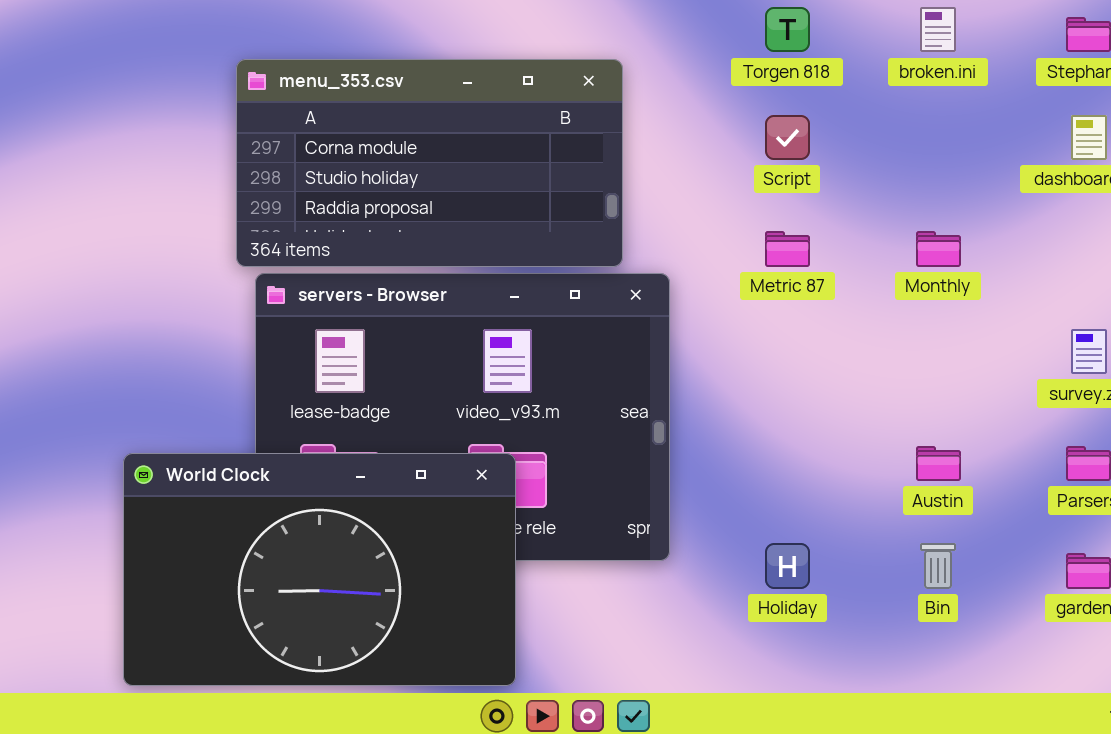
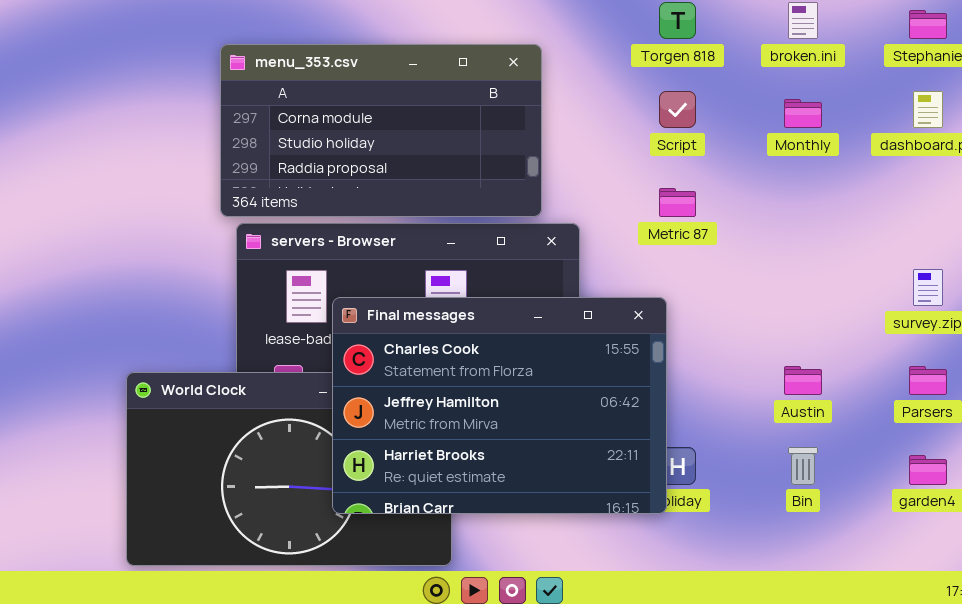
Monthly: [916,231,961,267] -> [784,99,822,128], moved
Final messages: none -> [332,297,667,514], opened

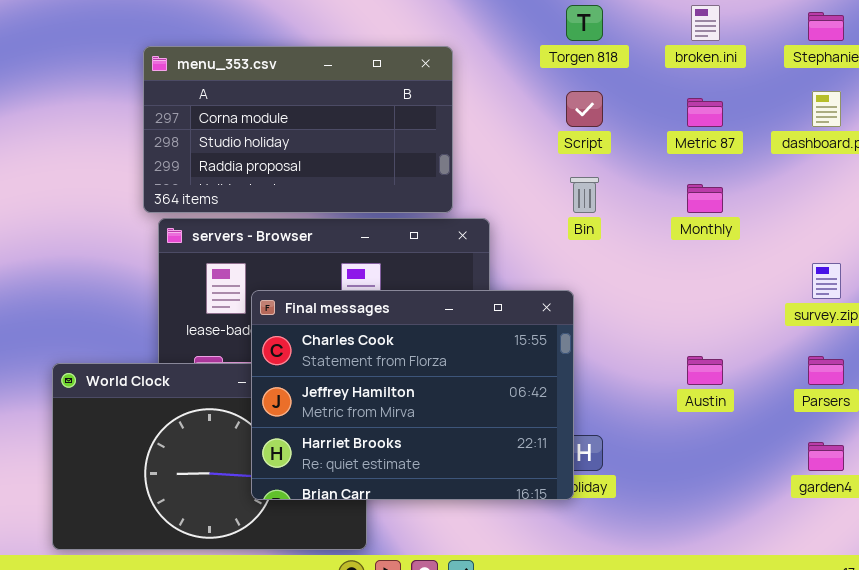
Monthly: [784,99,822,128] -> [687,184,723,213], moved
Metric 87: [659,188,696,217] -> [687,98,723,127], moved
Bin: [788,447,818,485] -> [570,177,599,213], moved

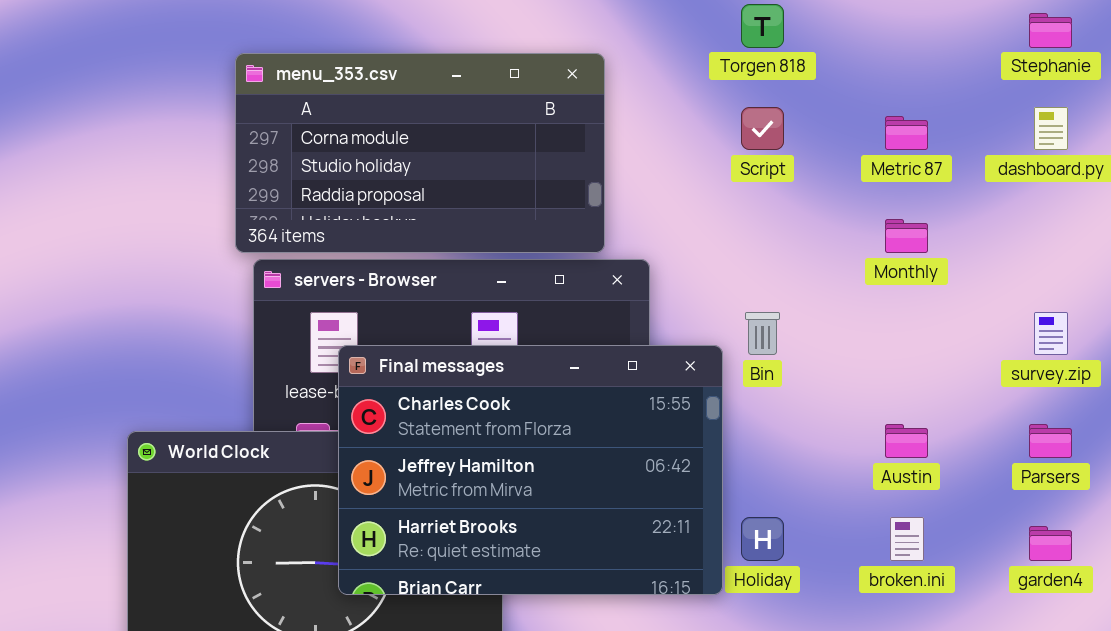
broken.ini: [691,5,720,41] -> [890,517,924,561], moved
Bin: [570,177,599,213] -> [745,312,780,355], moved
Final messages: [251,290,574,500] -> [338,345,723,595], moved

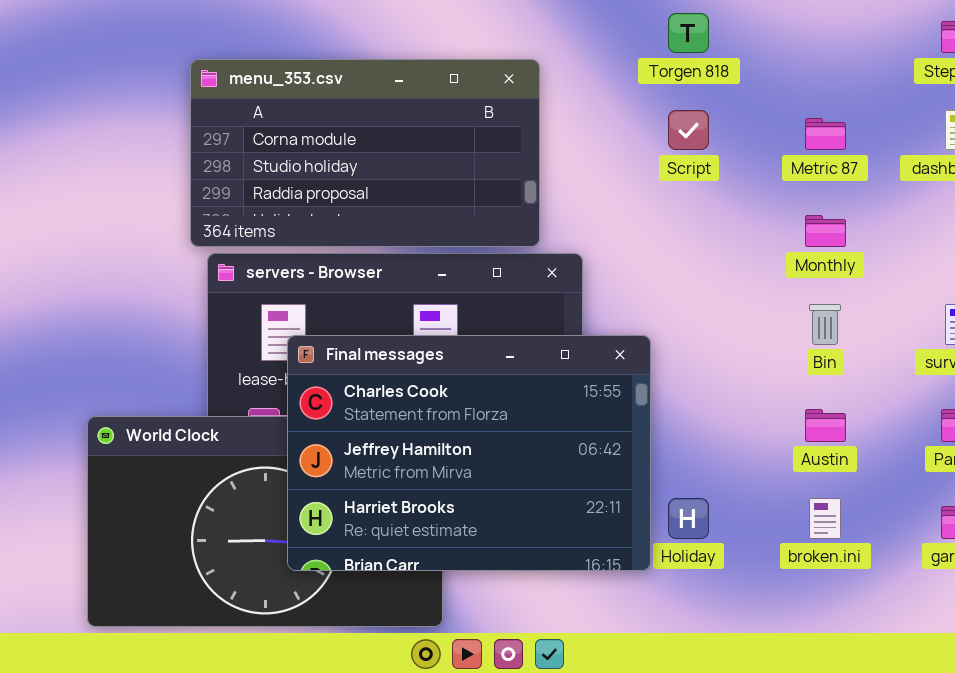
Bin: [745,312,780,355] -> [809,304,841,345], moved

